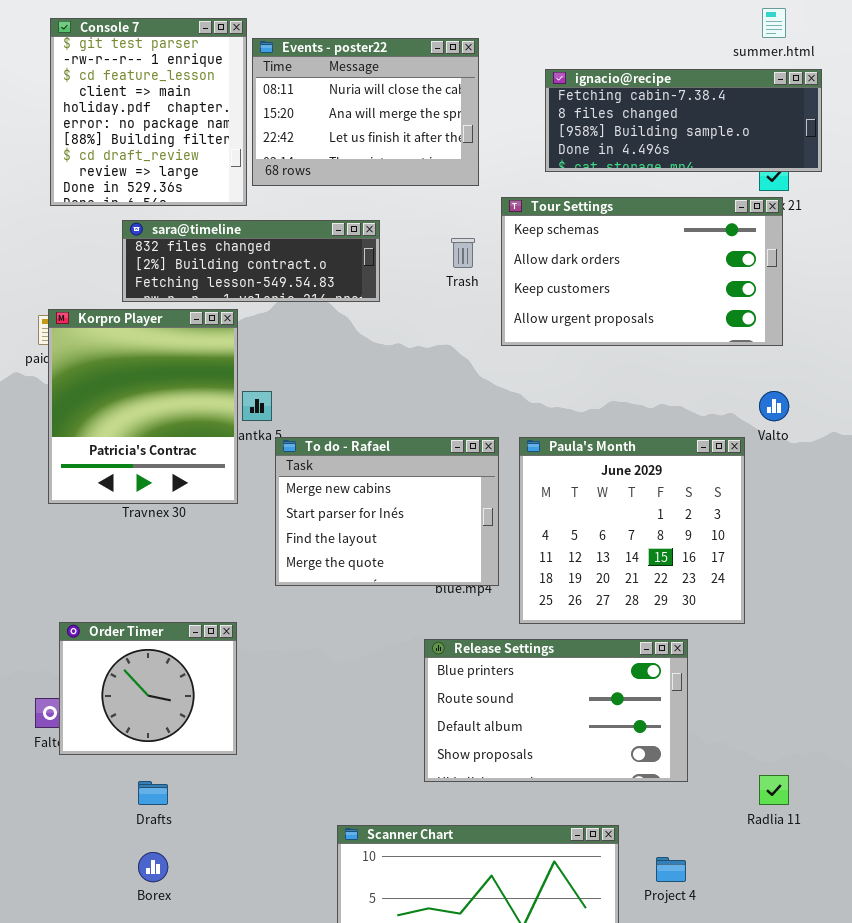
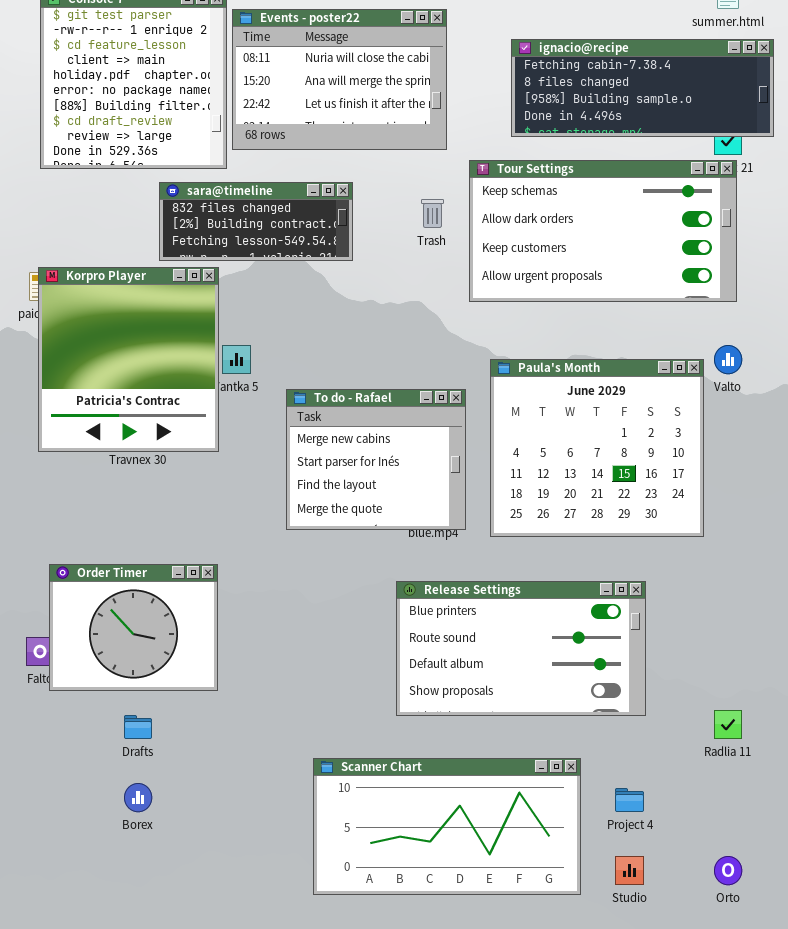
sara@timeline: [122,220,380,302] -> [159,182,353,261], resized
To do - Rafael: [275,437,499,586] -> [286,389,466,530], resized
Paula's Month: [519,437,745,624] -> [490,359,704,537], moved

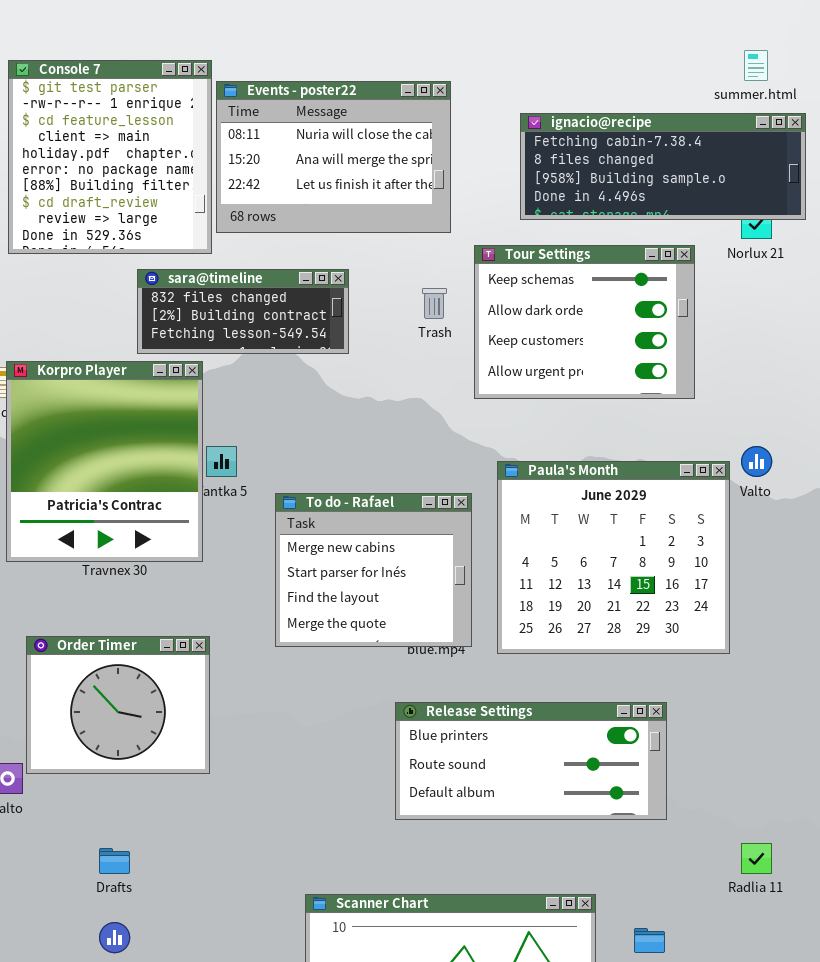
Tour Settings: [469,160,737,302] -> [474,245,695,399], resized
Order Timer: [49,564,218,691] -> [26,636,210,774], moved
Release Settings: [396,581,646,716] -> [395,702,667,820], resized

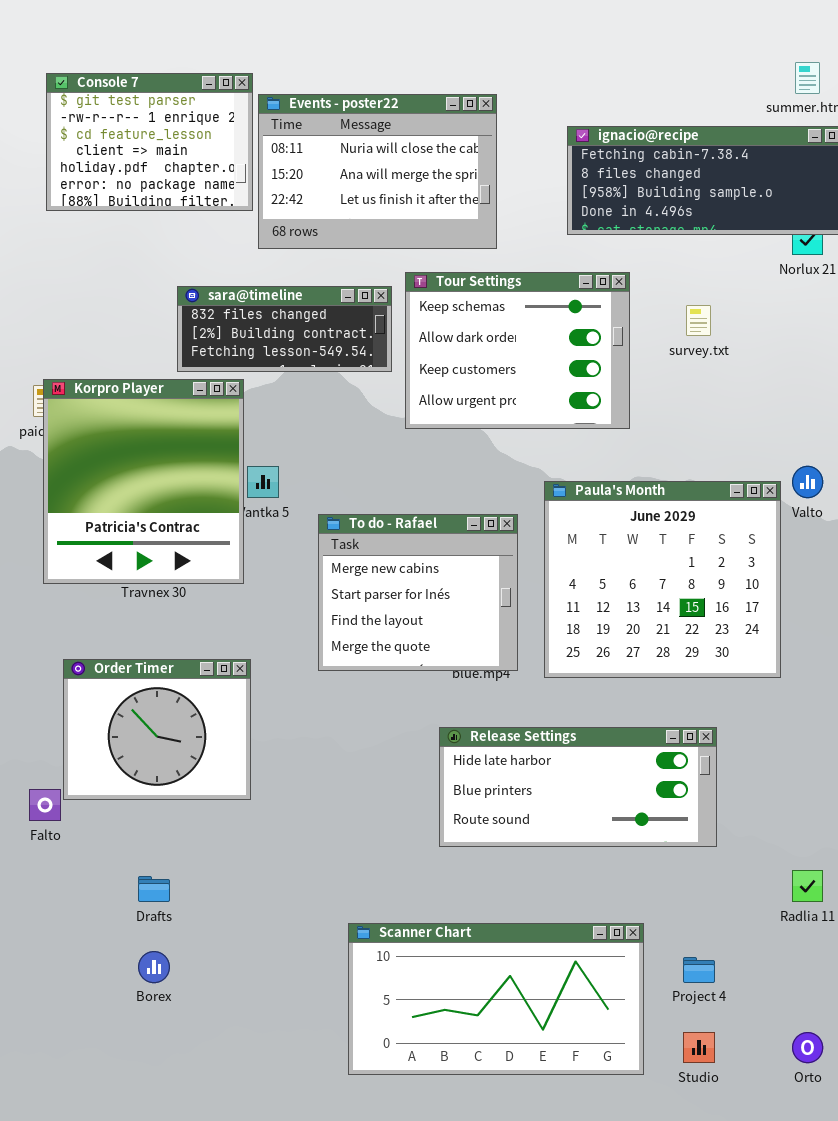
Console 7: [8,60,212,254] -> [46,73,253,211], resized
Tour Settings: [474,245,695,399] -> [405,272,630,429], moved
Release Settings: [395,702,667,820] -> [439,727,717,847], scrolled up 1 row

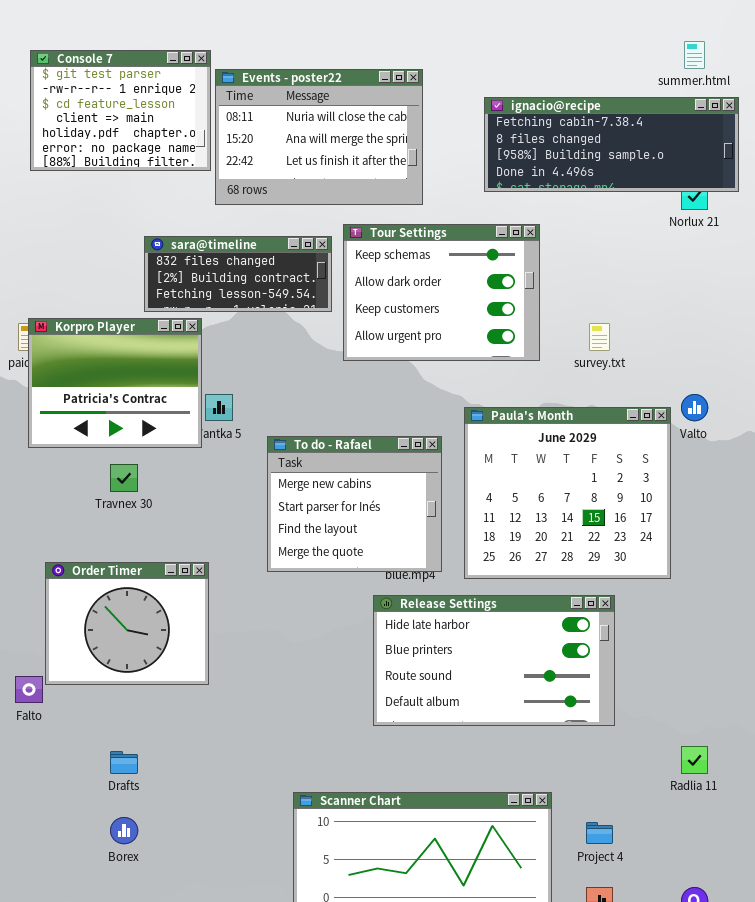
survey.txt: [686,305,711,336] -> [589,323,610,351], moved
Korpro Player: [43,379,244,584] -> [28,318,202,448], resized
Release Settings: [439,727,717,847] -> [373,595,615,726], resized

